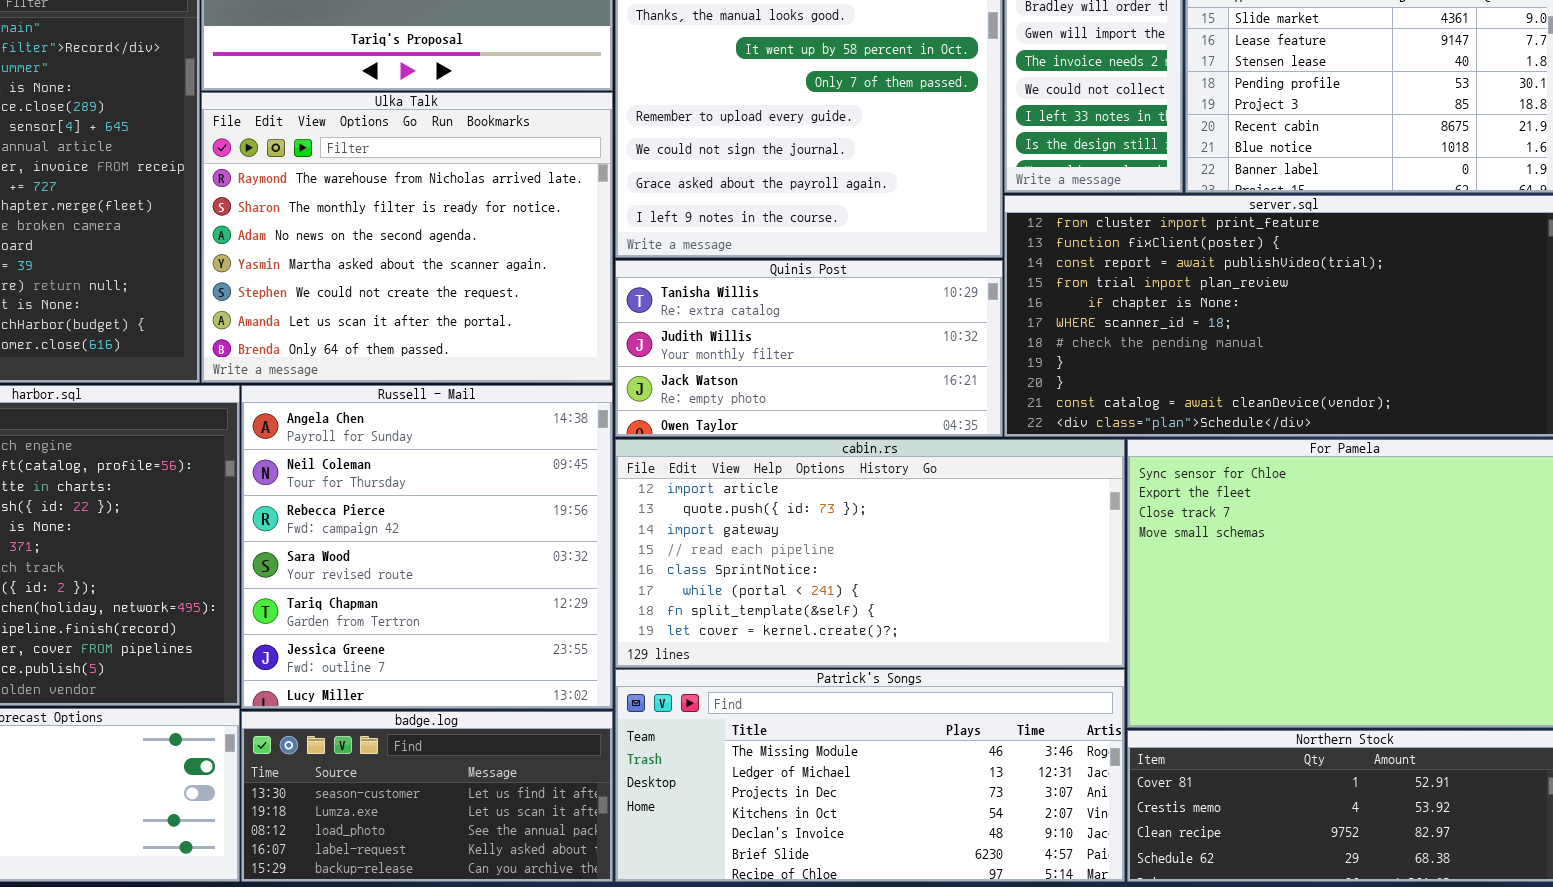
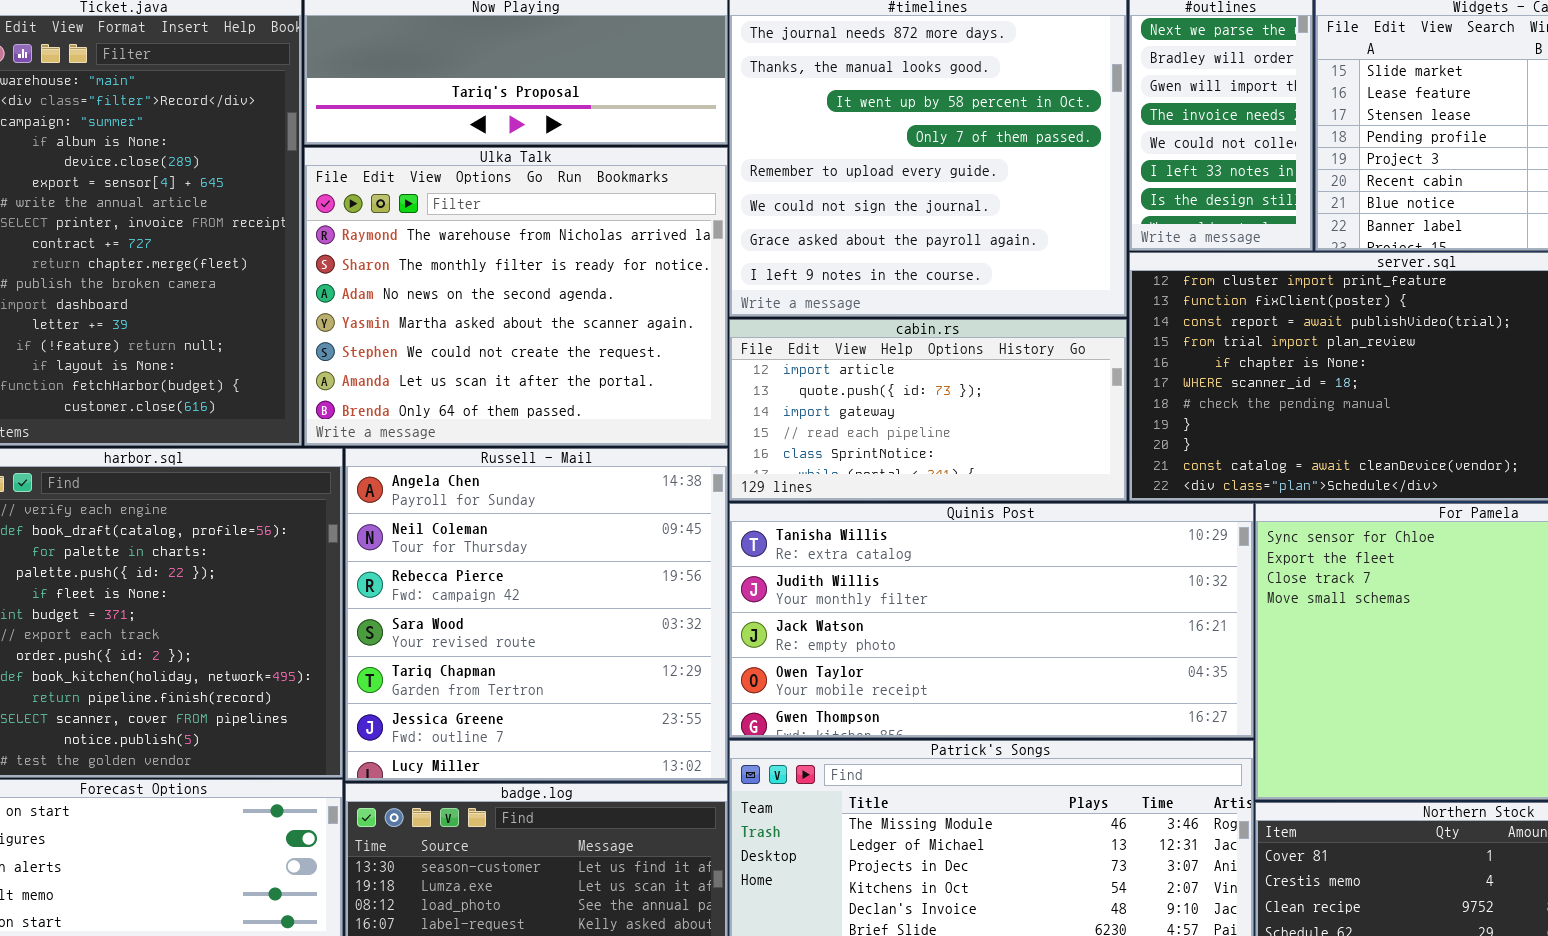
Quinis Post: [615,260,1003,437] -> [729,503,1254,738], moved, resized
cabin.rs: [615,439,1125,668] -> [729,319,1127,501], moved, resized

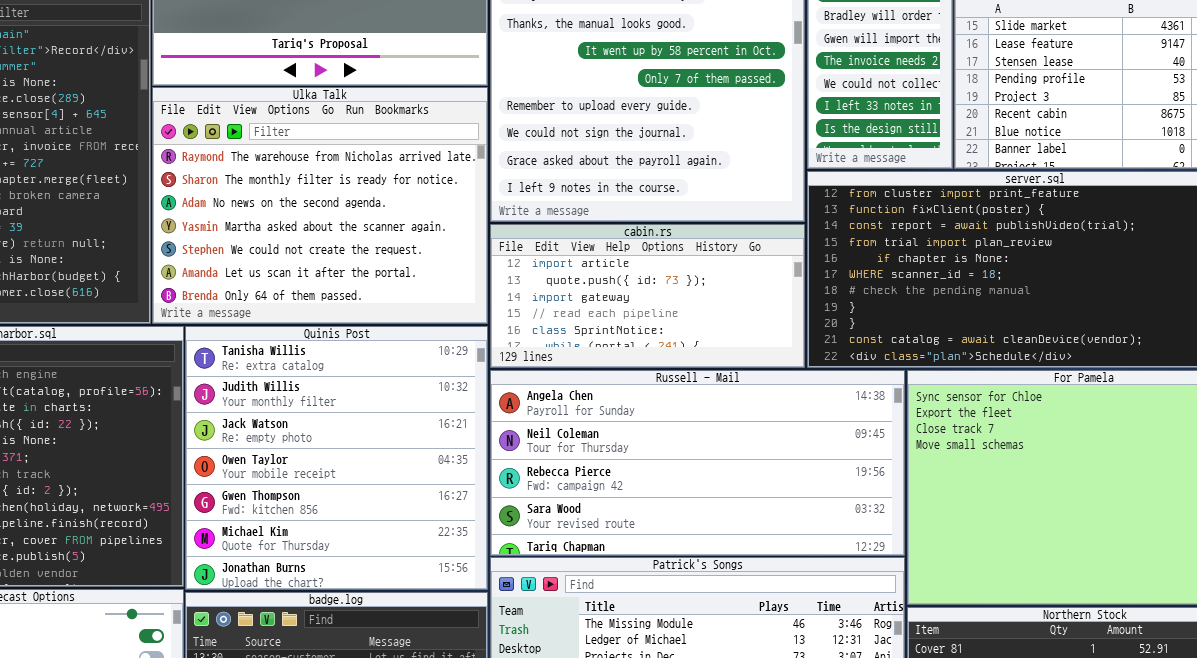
Russell - Mail: [345,448,728,781] -> [490,370,905,556], moved, resized
Quinis Post: [729,503,1254,738] -> [185,326,488,590], moved, resized

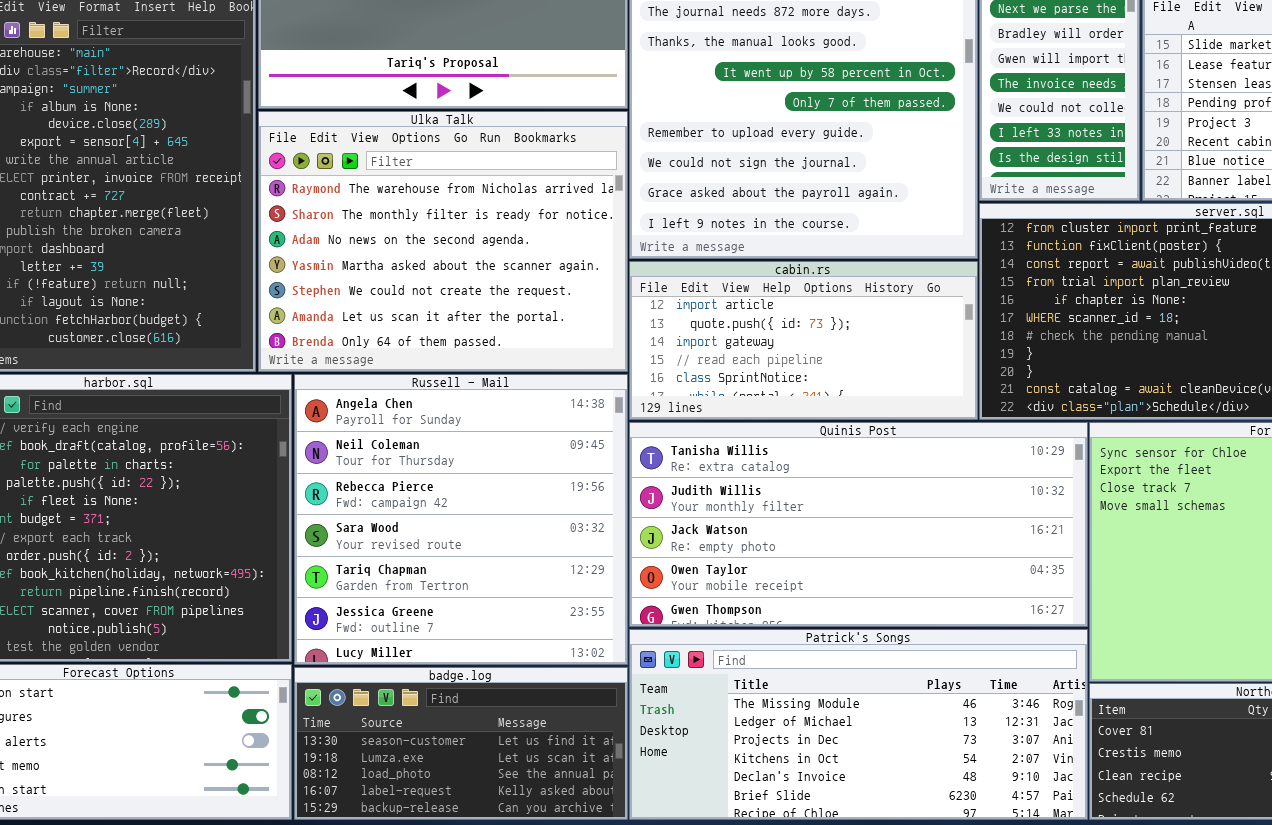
Quinis Post: [185,326,488,590] -> [629,422,1088,627], moved, resized
Russell - Mail: [490,370,905,556] -> [294,374,628,665], moved, resized

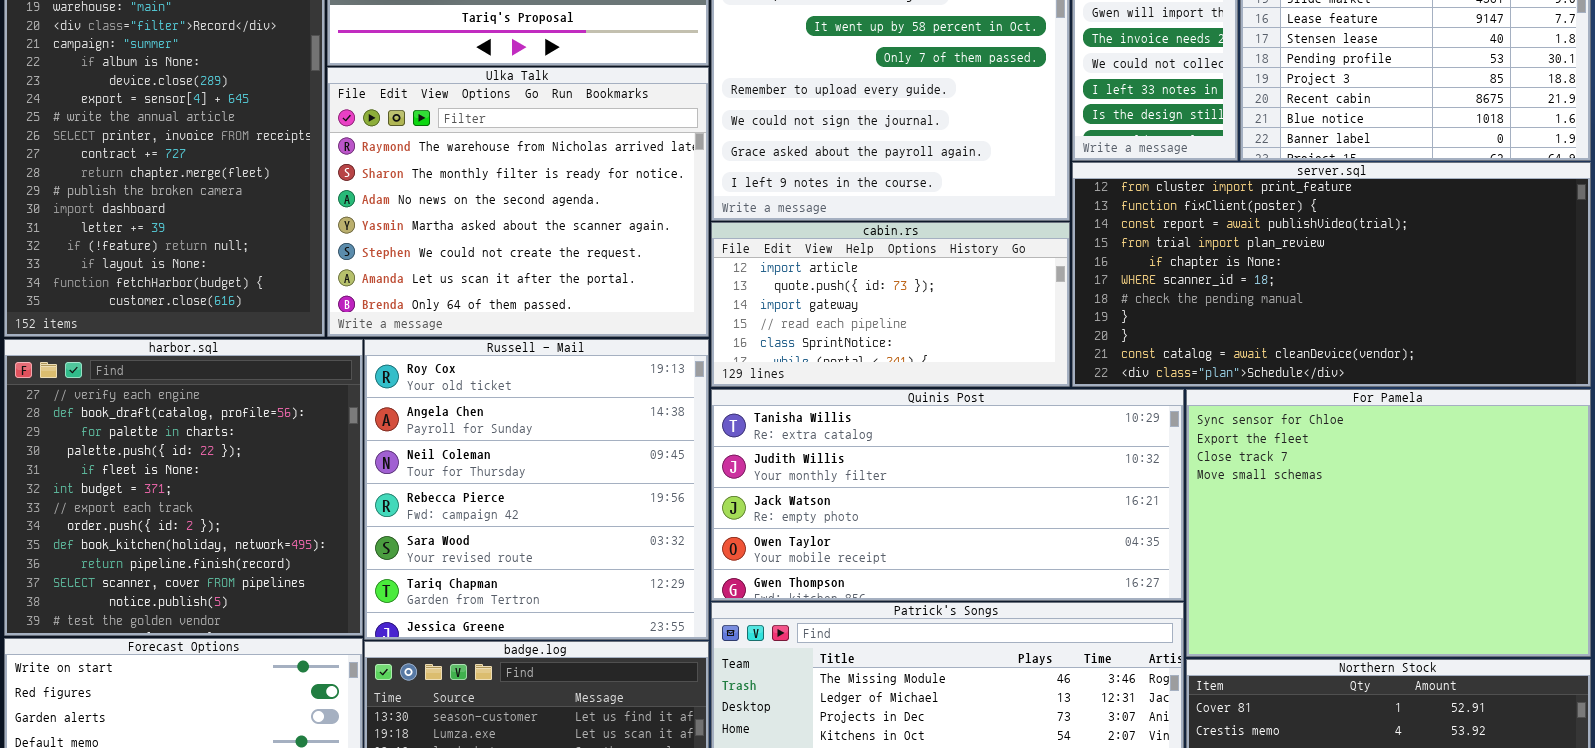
Russell - Mail: [294,374,628,665] -> [364,339,709,640], scrolled up 1 row

